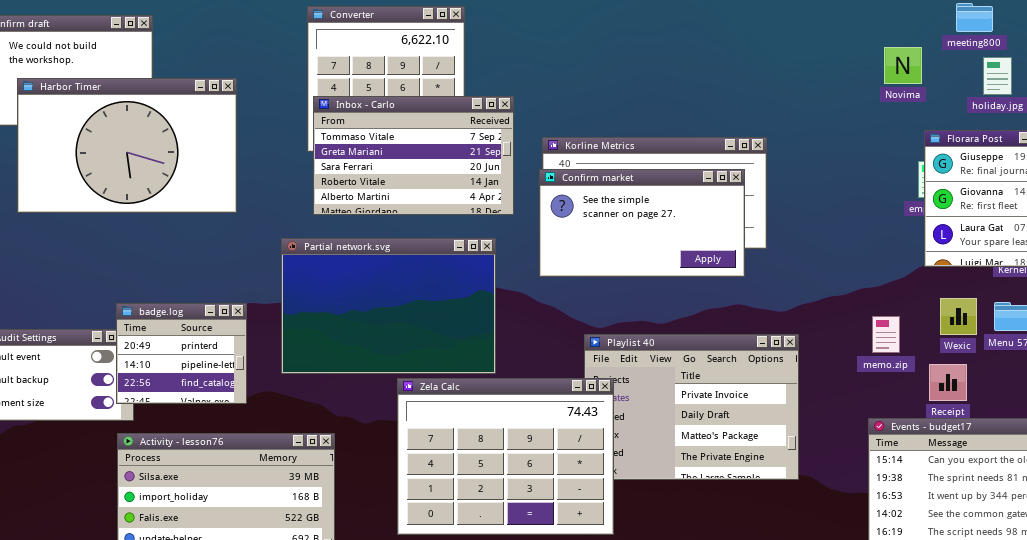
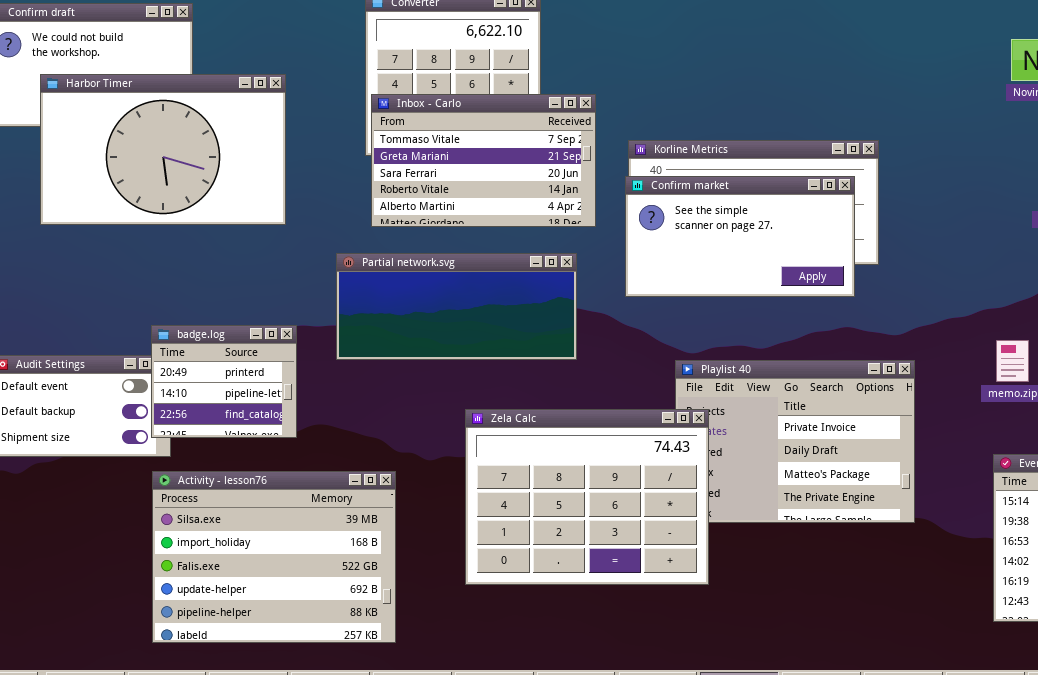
Partial network.svg: [281,238,496,374] -> [336,253,577,360], resized

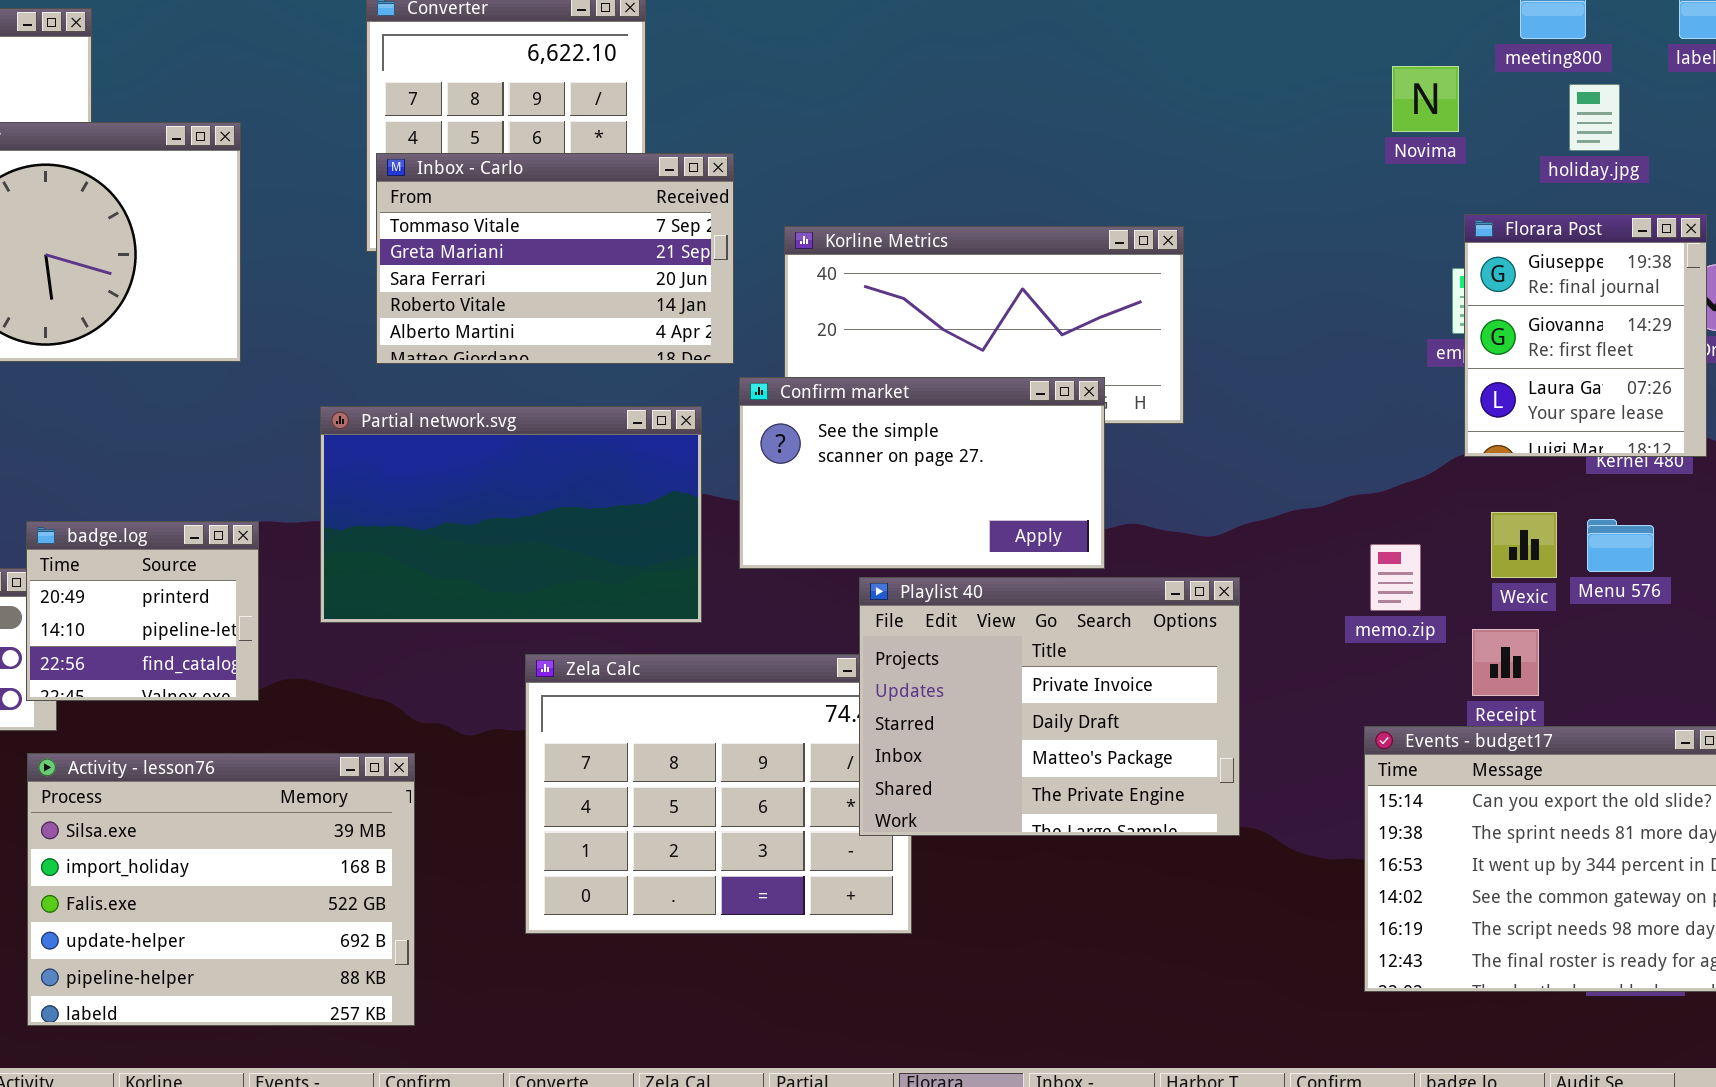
Confirm market: [625,176,855,297] -> [739,377,1105,569], moved
Partial network.svg: [336,253,577,360] -> [320,406,702,623], resized
Playlist 40: [675,360,915,523] -> [859,577,1240,836], raised

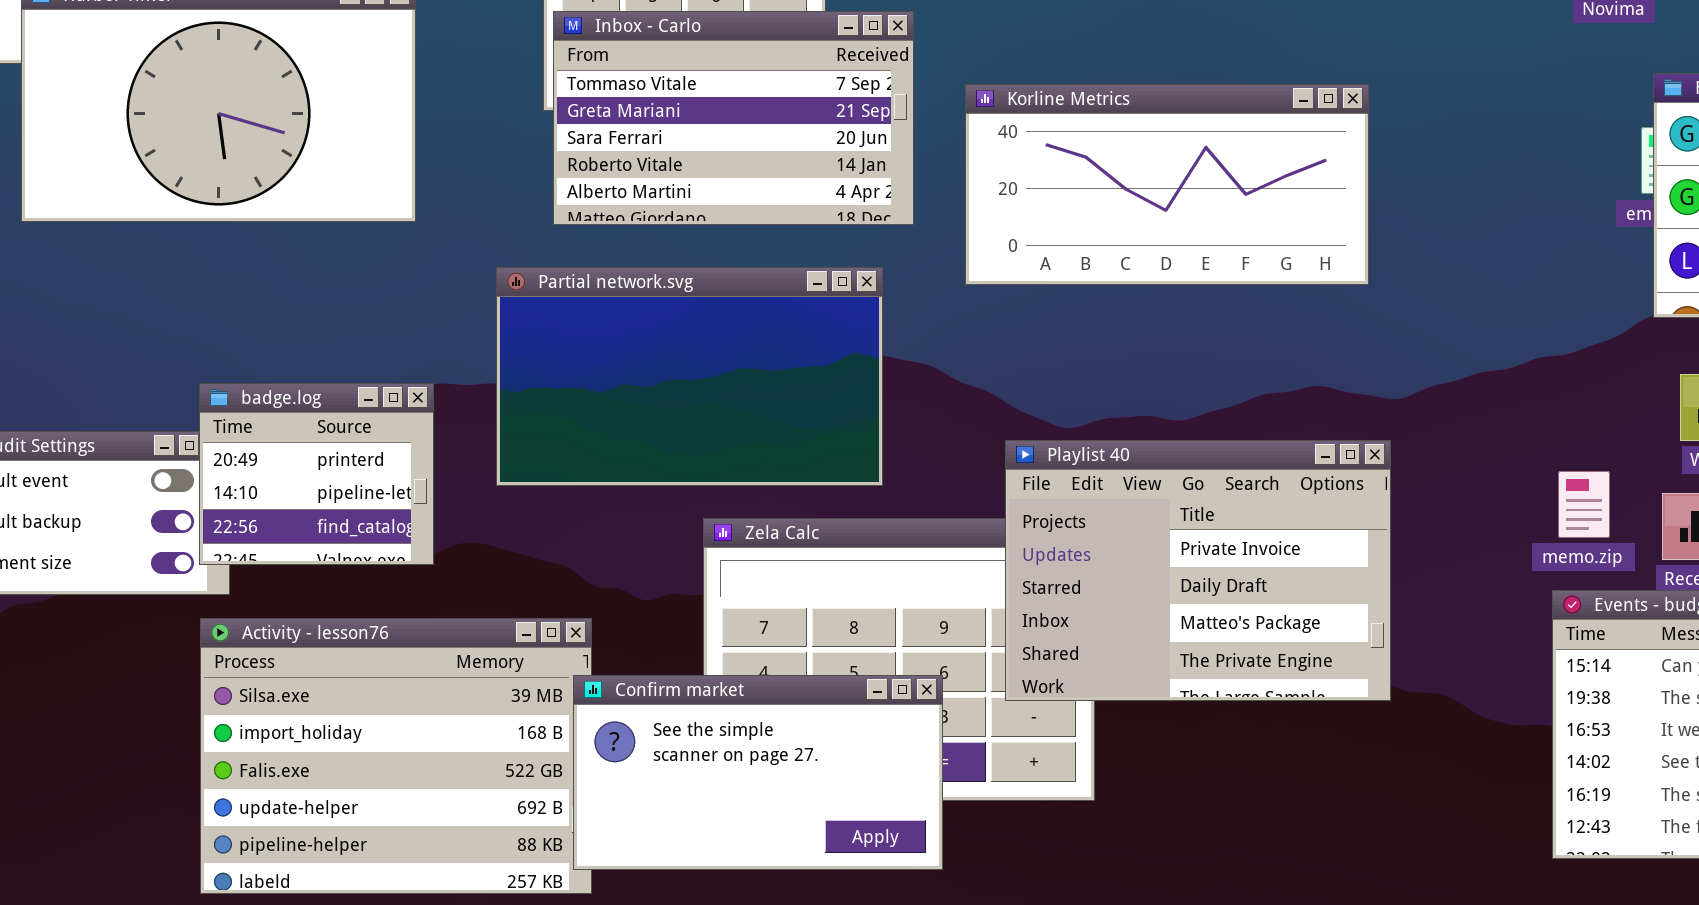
Confirm market: [739,377,1105,569] -> [573,675,943,870], moved
memo.zip: [1370,544,1421,611] -> [1558,471,1610,538], moved
Playlist 40: [859,577,1240,836] -> [1005,440,1391,701], moved

